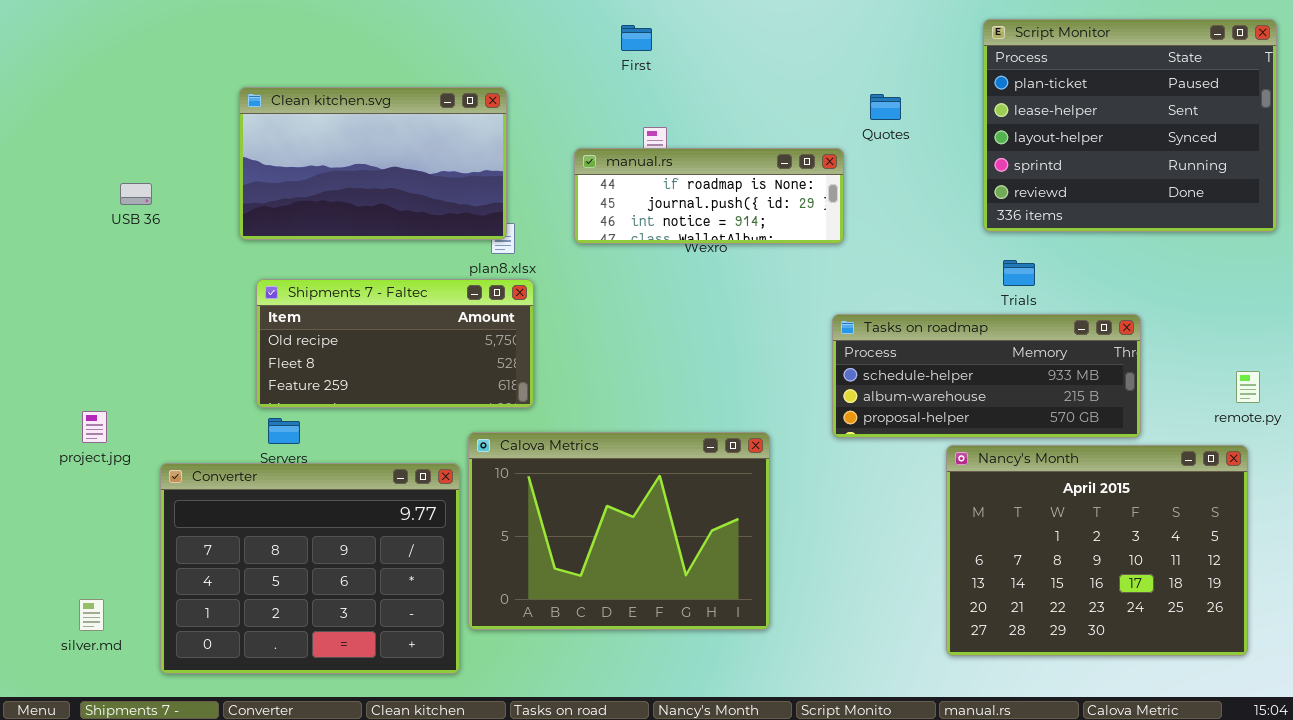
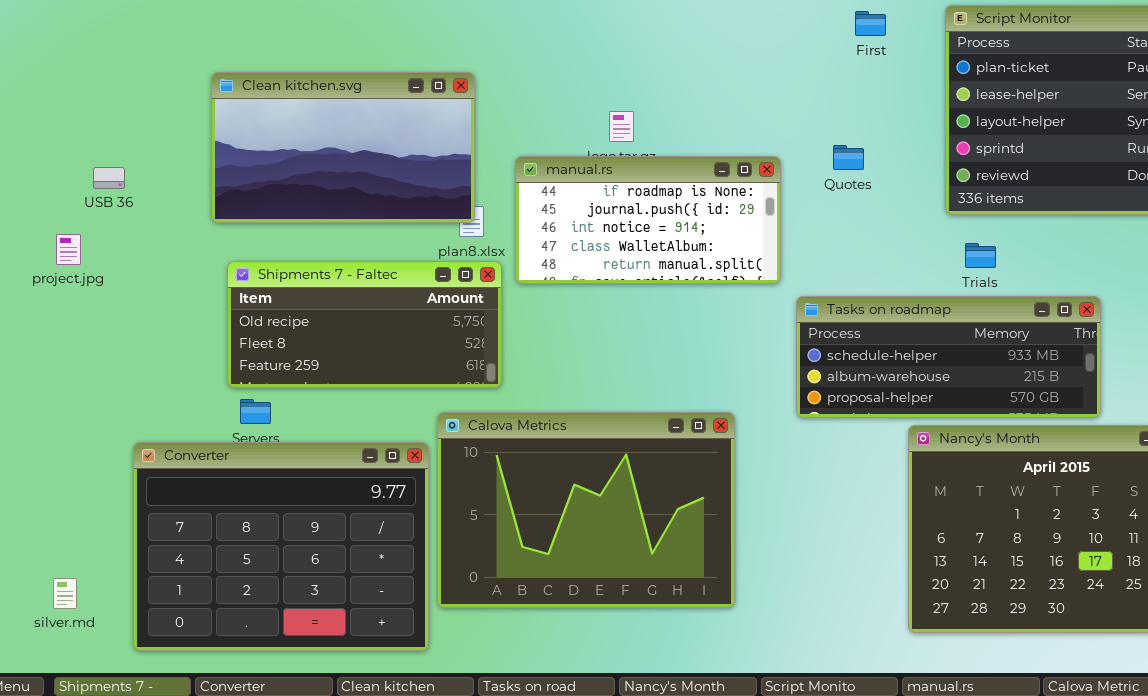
First: [621,25,652,51] -> [855,11,886,36], moved
Quotes: [870,94,901,120] -> [833,145,864,170], moved
manual.rs: [574,148,844,244] -> [515,156,781,284], moved, resized
project.jpg: [82,411,107,443] -> [56,234,81,265], moved

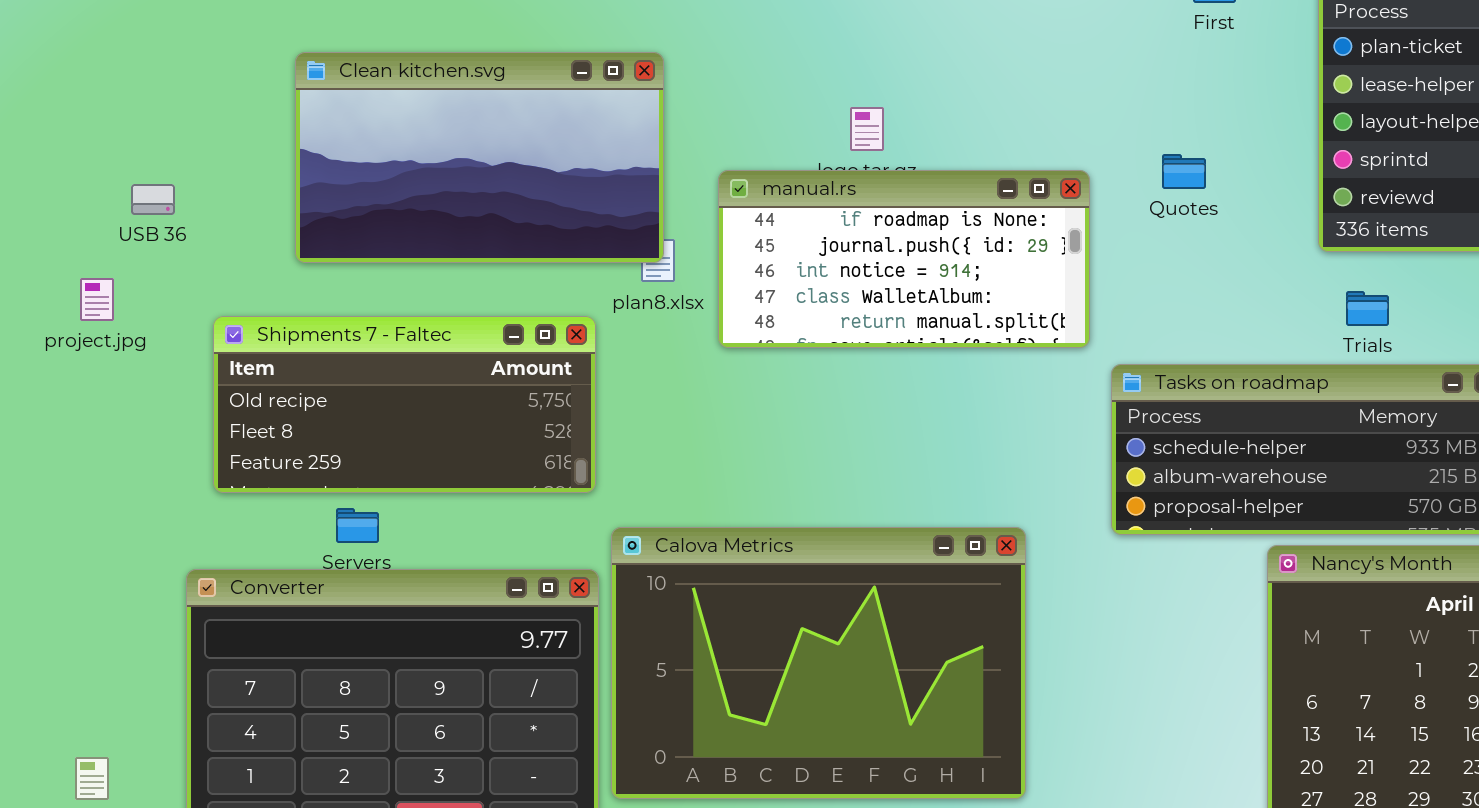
Shipments 7 - Faltec: [227,261,502,388] -> [213,316,596,493], moved

